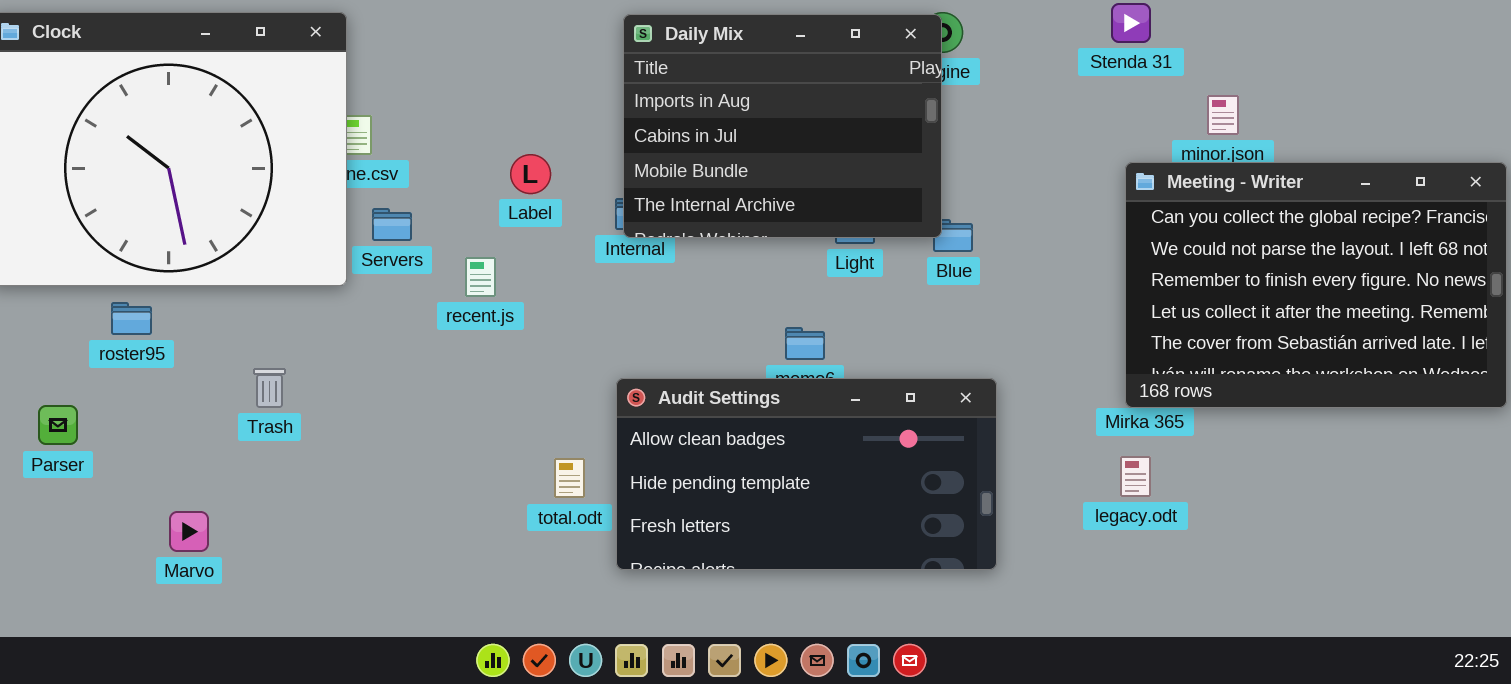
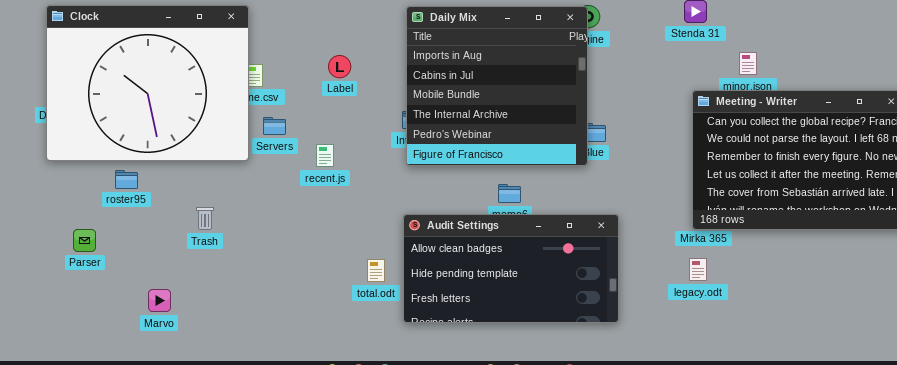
Daily Mix: [623,14,942,238] -> [406,6,588,166], resized
Label: [510,154,551,194] -> [328,55,351,78], moved

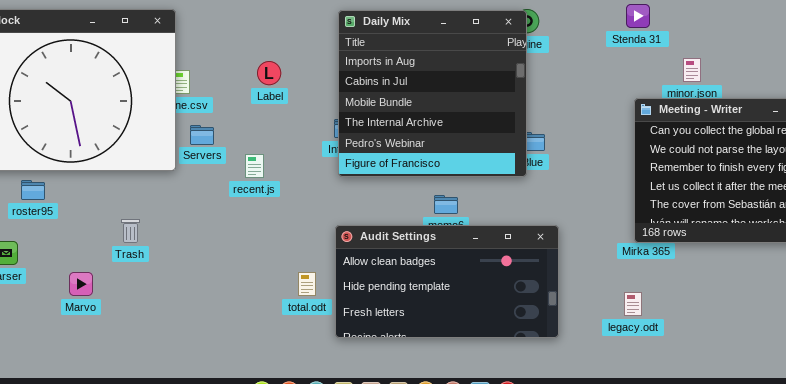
roster95: [115,170,138,189] -> [21,180,45,200], moved
legacy.odt: [689,258,707,281] -> [624,292,642,316], moved
Marvo: [148,289,171,312] -> [69,272,93,296], moved

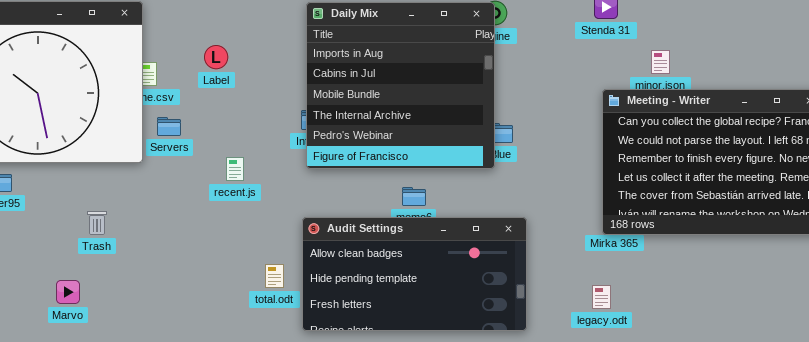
Label: [257,61,281,85] -> [204,45,228,69], moved
recent.js: [245,154,264,178] -> [226,157,244,181], moved
Marvo: [69,272,93,296] -> [56,280,80,304], moved

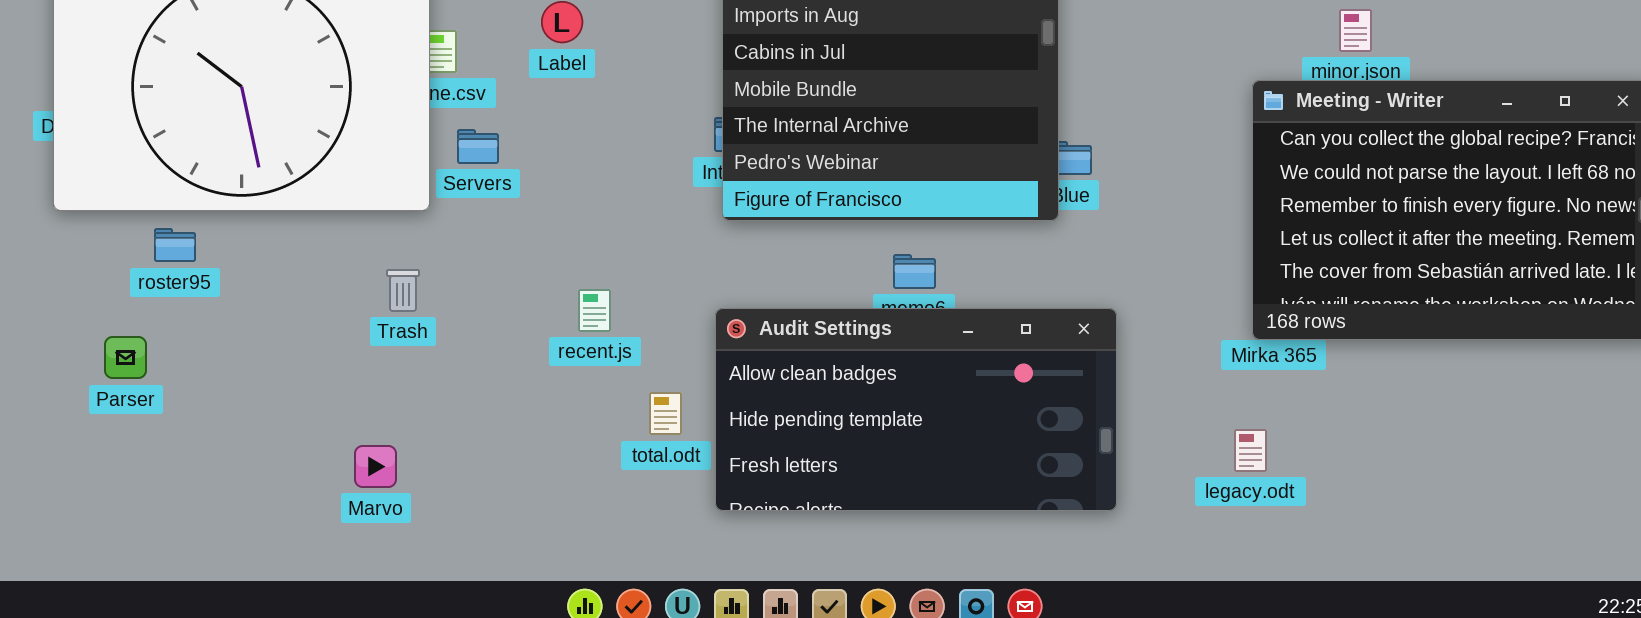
recent.js: [226,157,244,181] -> [578,289,611,332], moved
Trash: [87,211,107,235] -> [386,269,420,312], moved
Marvo: [56,280,80,304] -> [354,445,397,488], moved

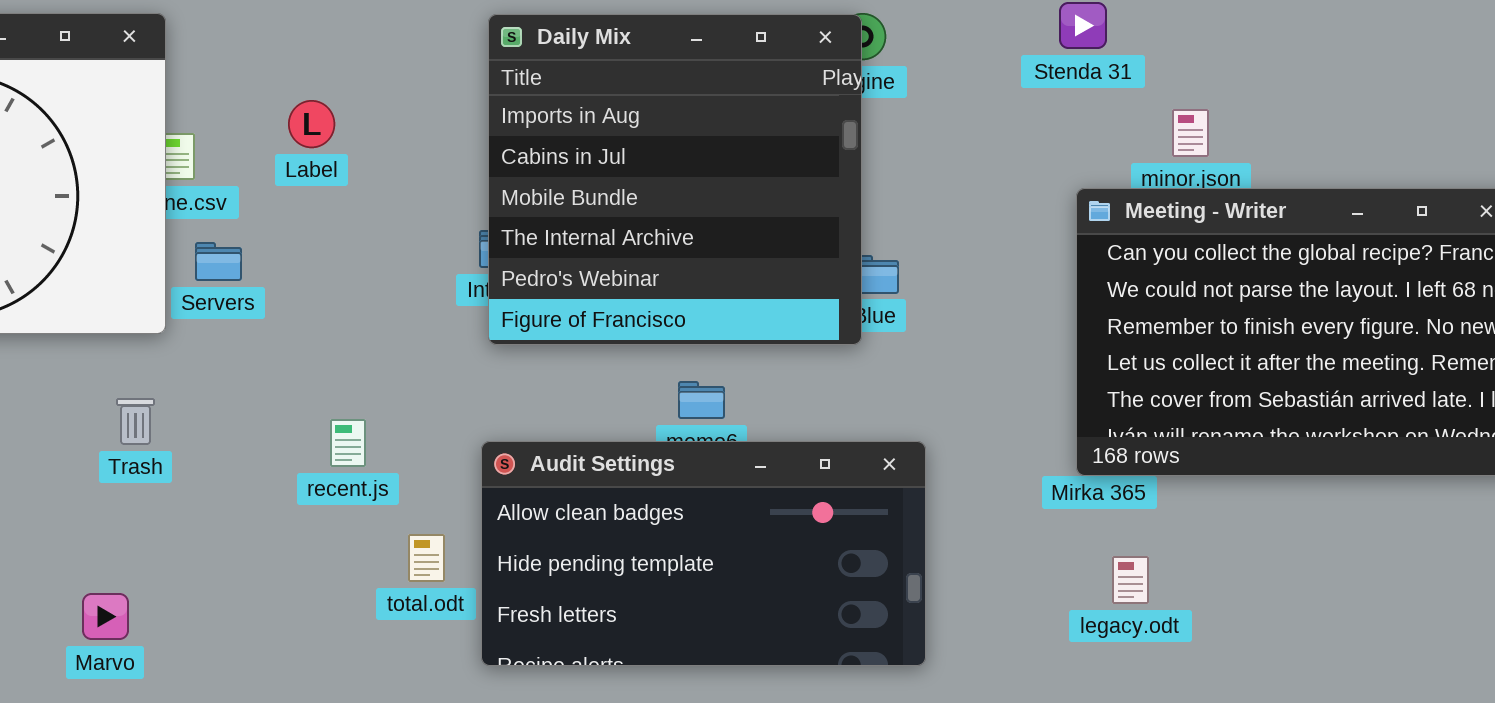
legacy.odt: [1234,429,1267,472] -> [1112,556,1149,604], moved

